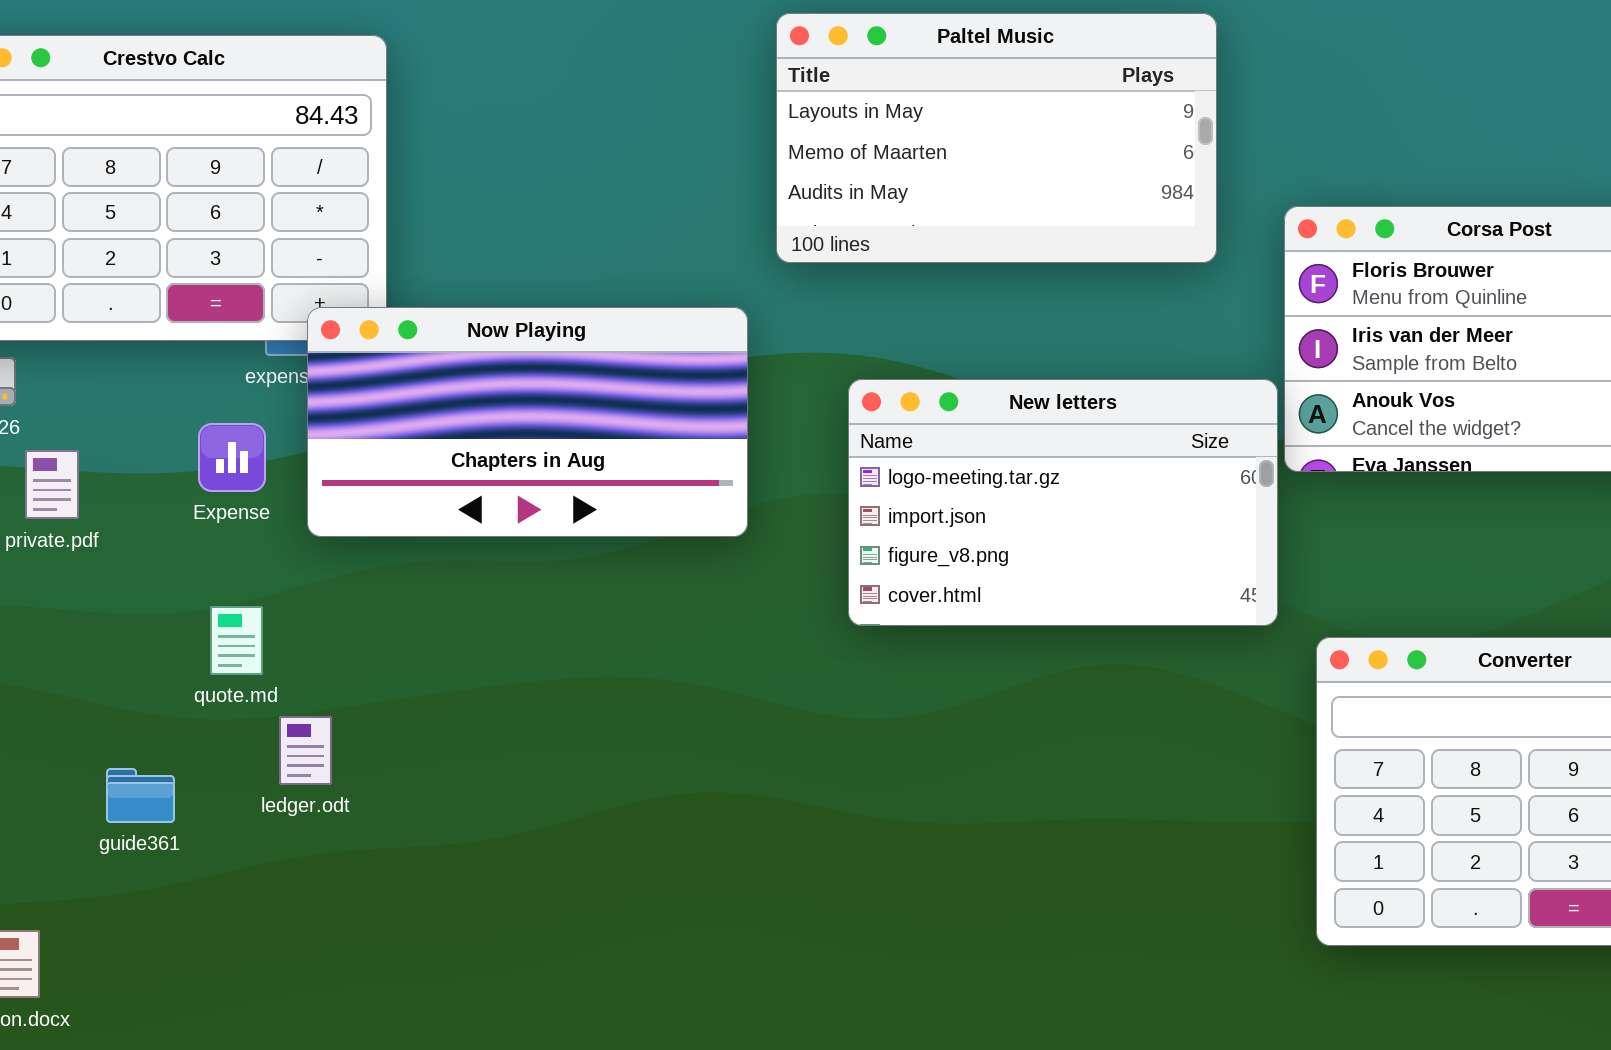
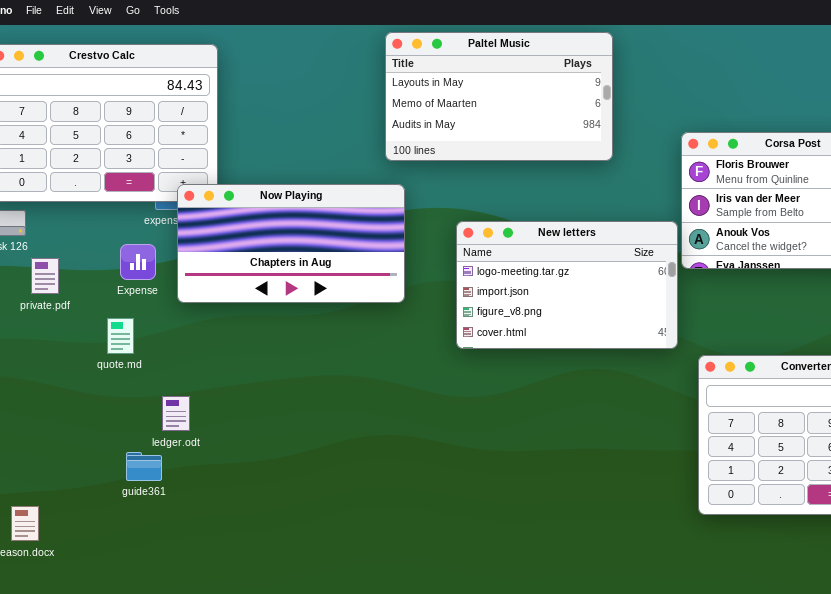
Paltel Music: [776,13,1217,263] -> [385,32,613,161], moved
quote.md: [210,606,263,675] -> [107,318,134,354], moved
guide361: [106,768,175,823] -> [126,452,162,481], moved

